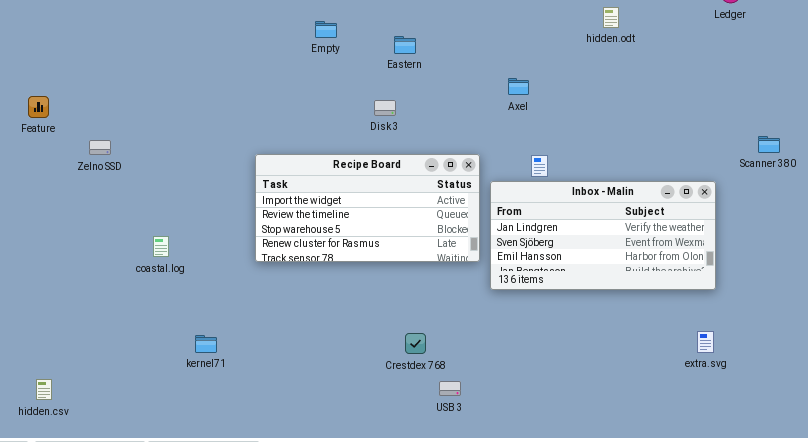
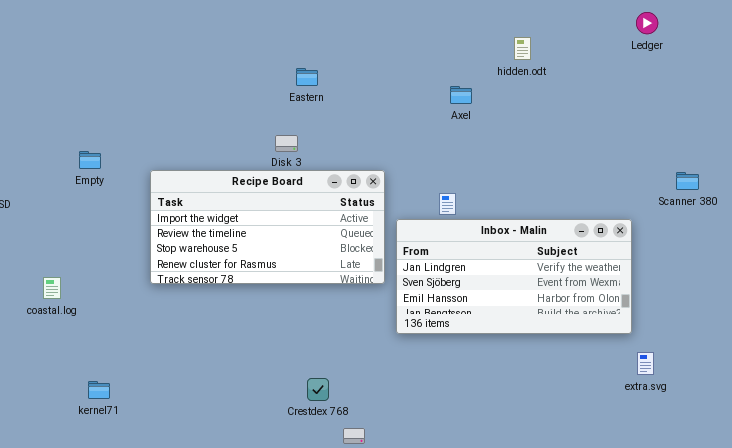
Empty: [315,21,337,38] -> [79,151,101,169], moved
Axel: [508,78,529,95] -> [450,86,472,104], moved
Recipe Board: [255,154,480,262] -> [150,170,385,284], moved
extra.svg: [697,331,714,353] -> [637,352,654,375], moved

